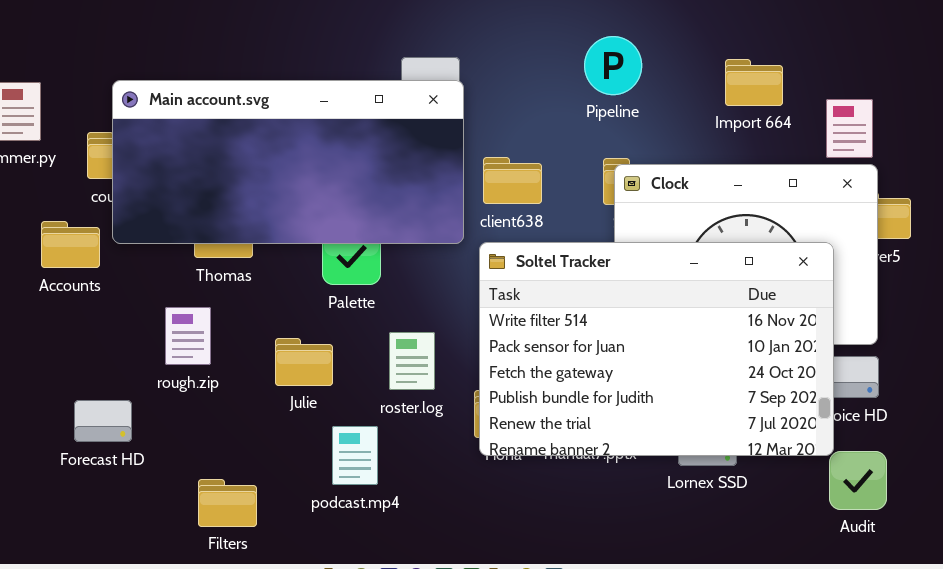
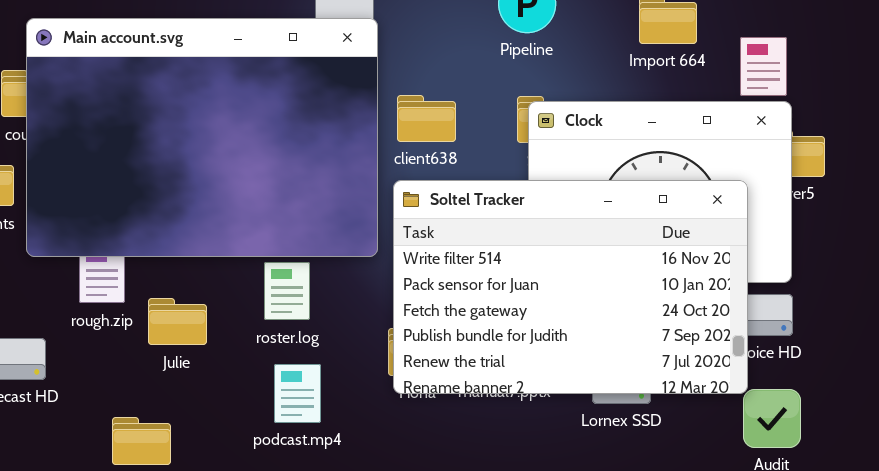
Main account.svg: [112,80,464,244] -> [26,18,378,257], resized
roster.log: [389,332,435,390] -> [264,262,310,320], moved
Julie: [275,338,333,386] -> [148,298,207,345], moved
podcast.mp4: [332,426,378,485] -> [274,364,321,423], moved

